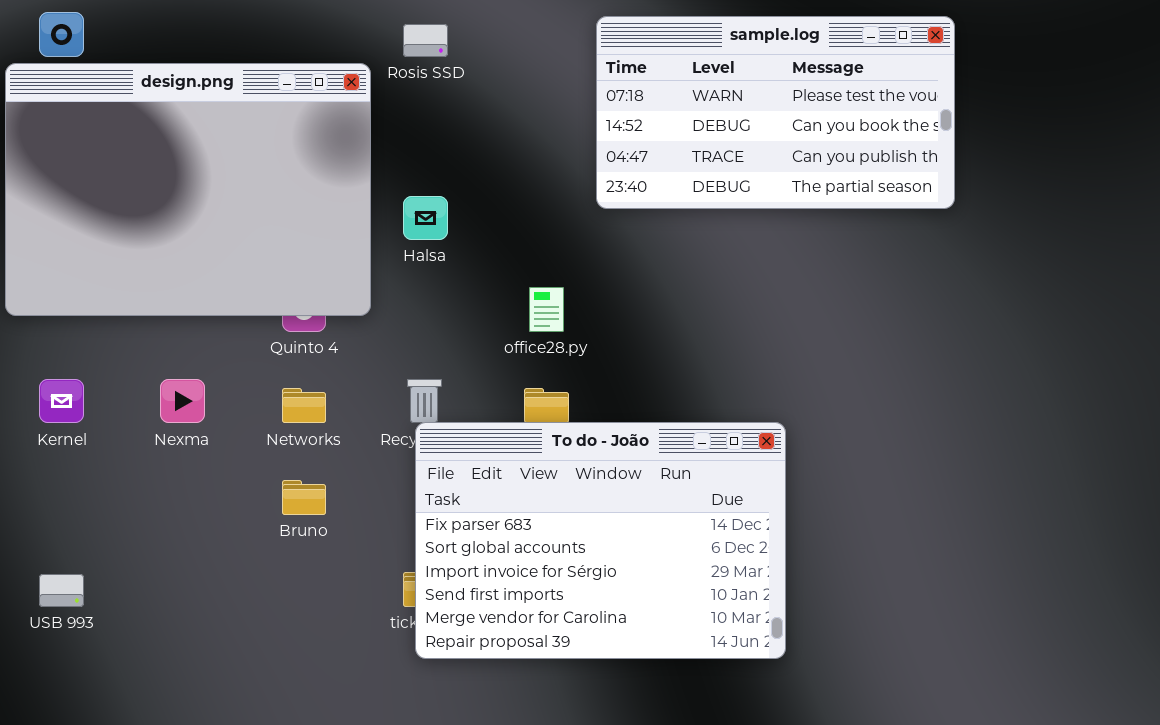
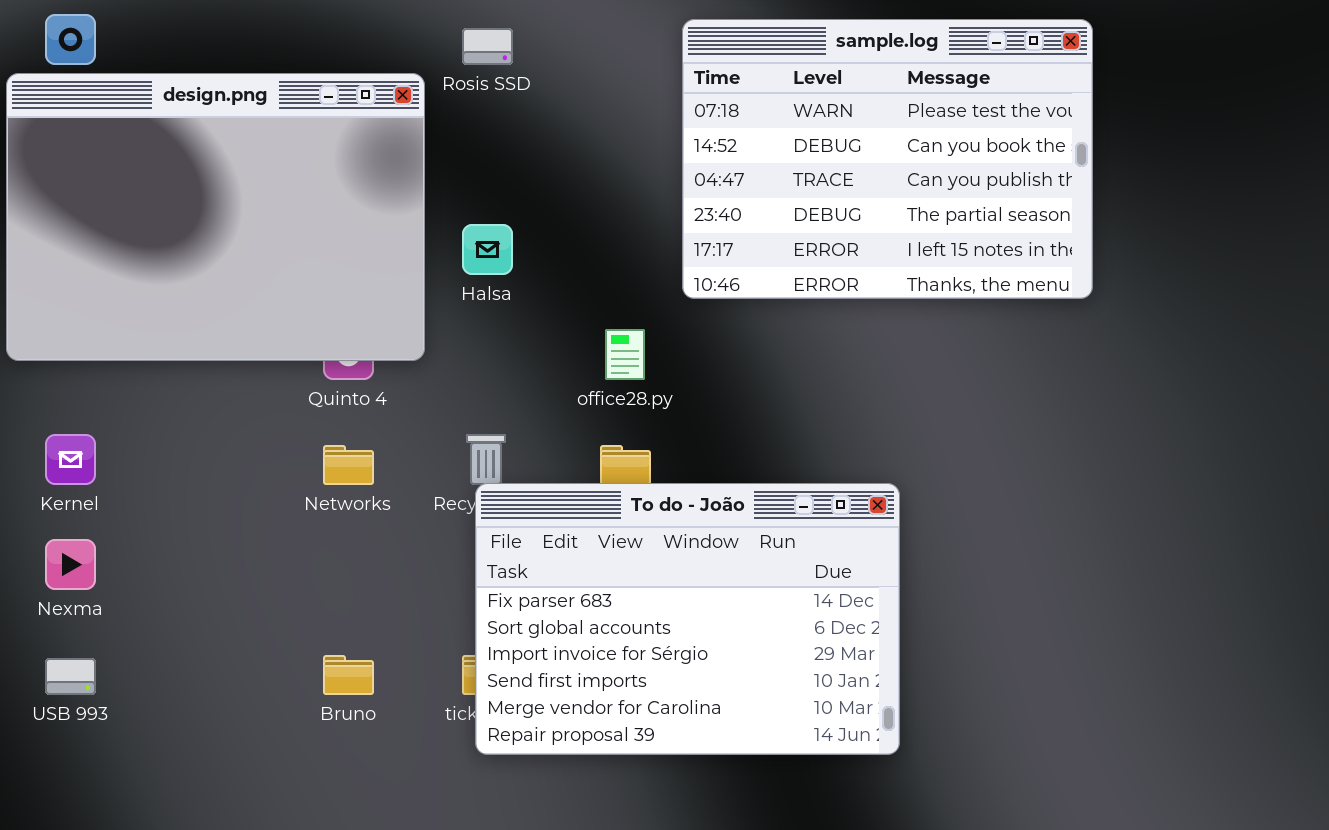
sample.log: [596,16,955,209] -> [682,19,1093,299], resized
Nexma: [160,379,205,423] -> [45,539,96,590], moved
Bruno: [282,480,326,515] -> [323,655,374,695], moved

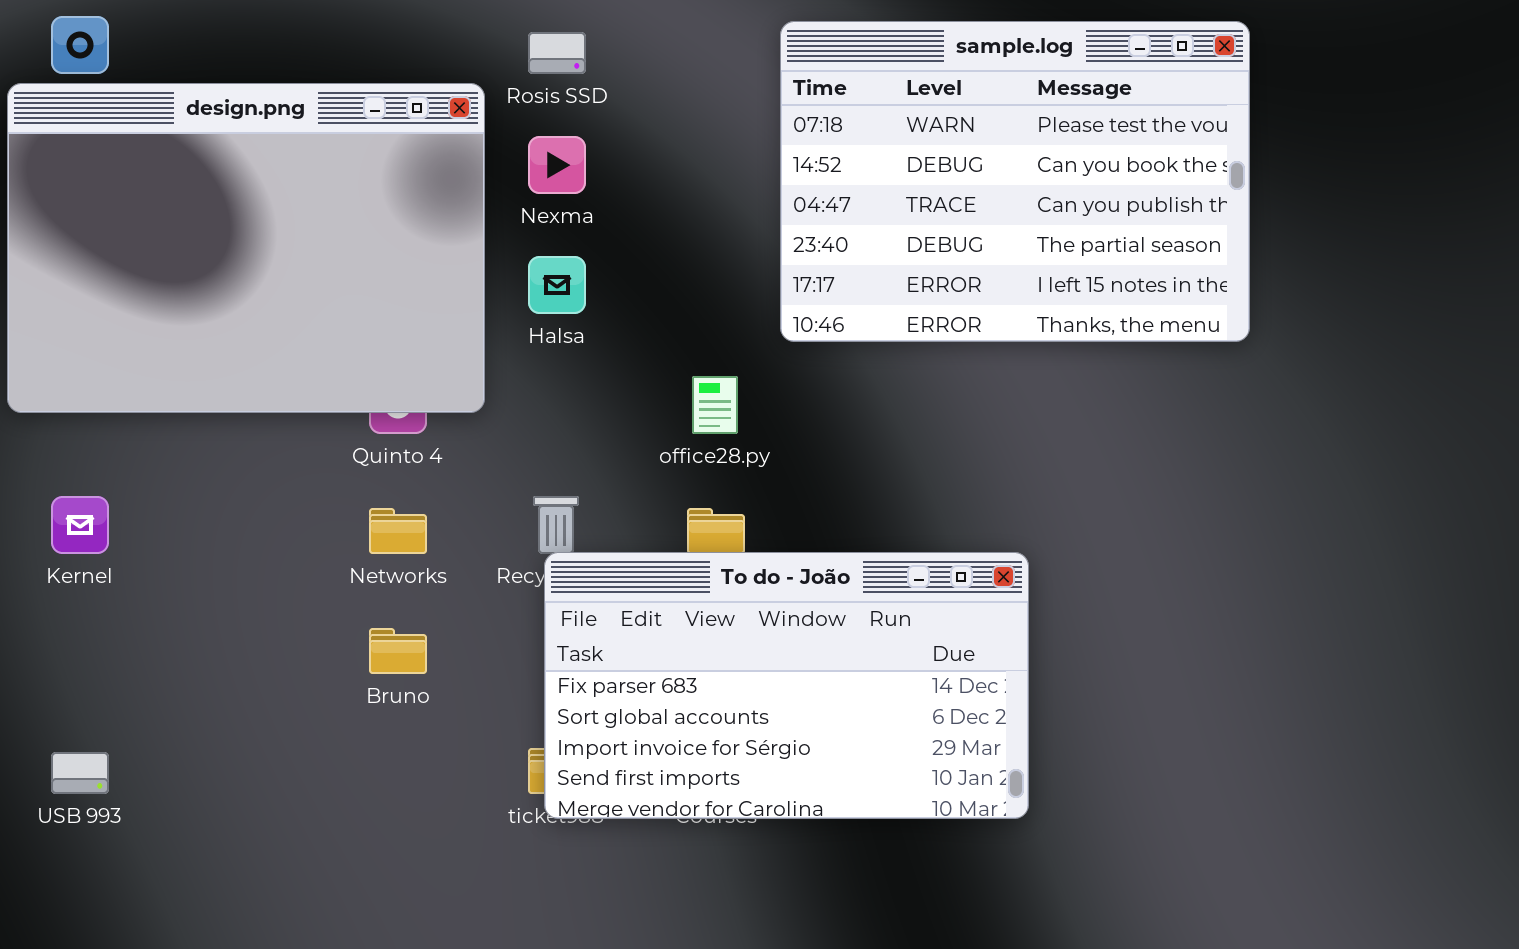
To do - João: [475,483,900,755] -> [544,552,1029,819], resized
Nexma: [45,539,96,590] -> [528,136,586,194], moved
Bruno: [323,655,374,695] -> [369,628,427,674], moved

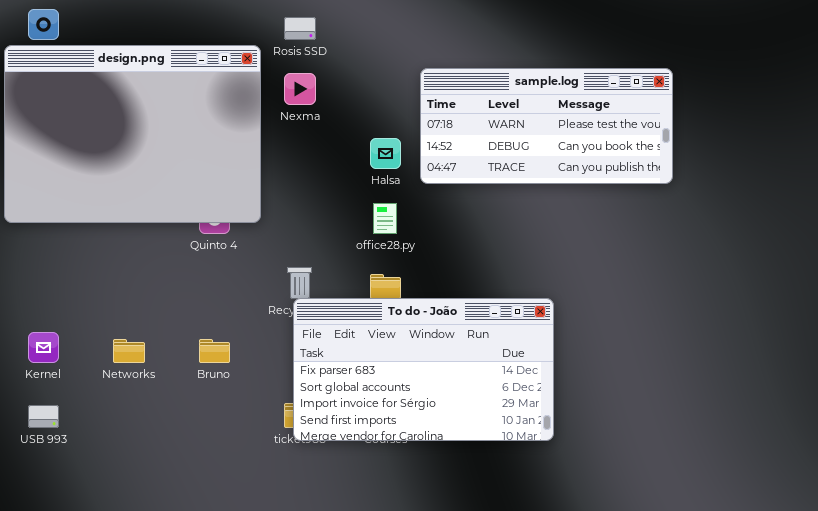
sample.log: [780,21,1250,342] -> [420,68,673,184], resized
Halsa: [528,256,586,314] -> [370,138,401,169], moved
Kernel: [51,496,109,554] -> [28,332,59,363], moved
Networks: [369,508,427,554] -> [113,339,145,363], moved

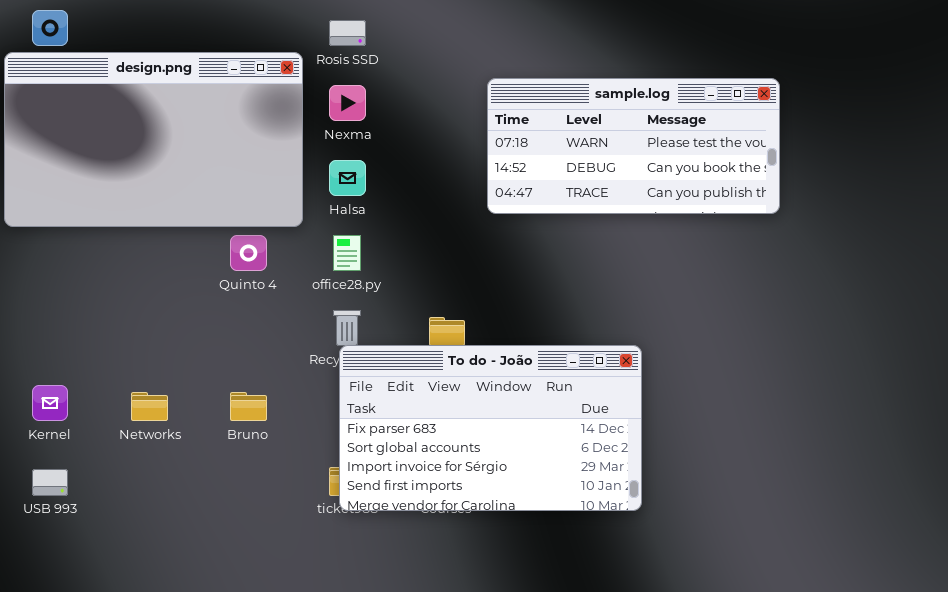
design.png: [4,45,261,223] -> [4,52,303,227], resized
Halsa: [370,138,401,169] -> [329,160,366,196], moved
office28.py: [373,203,397,234] -> [333,235,361,271], moved

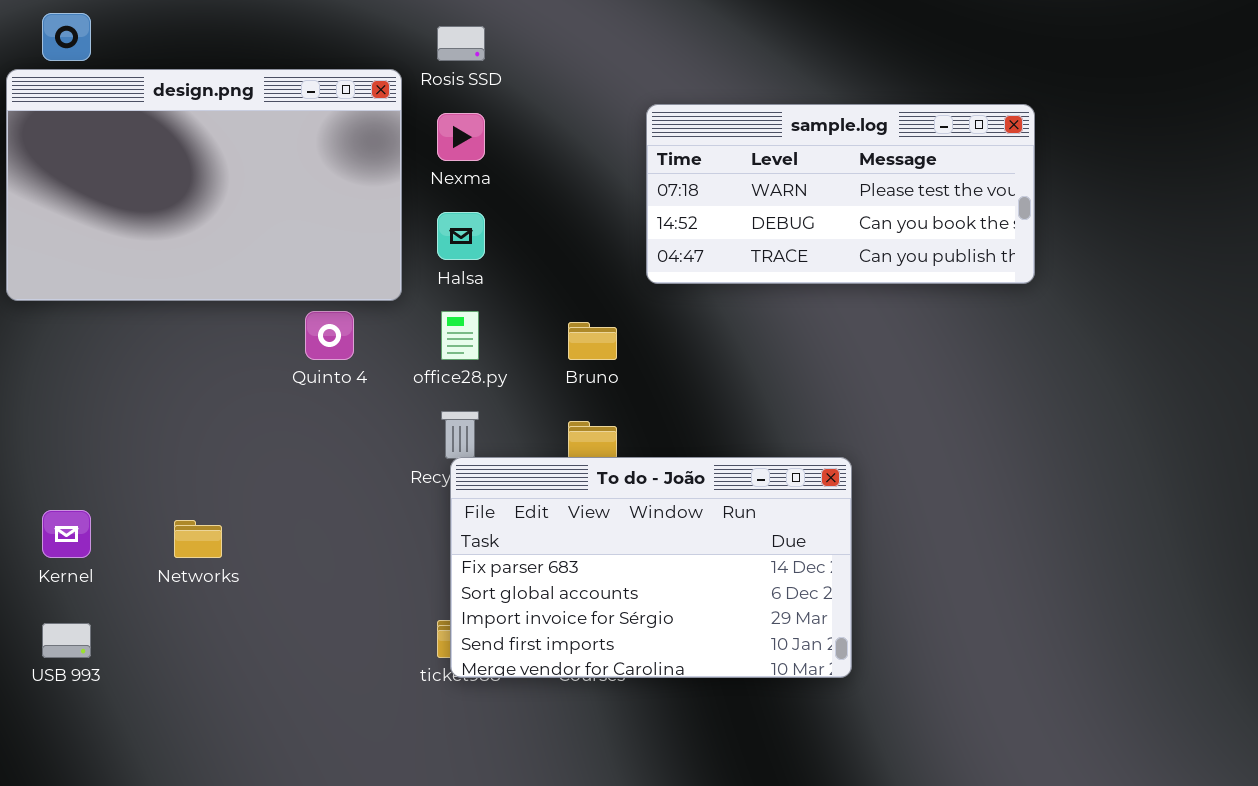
Bruno: [230,392,267,421] -> [568,322,617,360], moved

